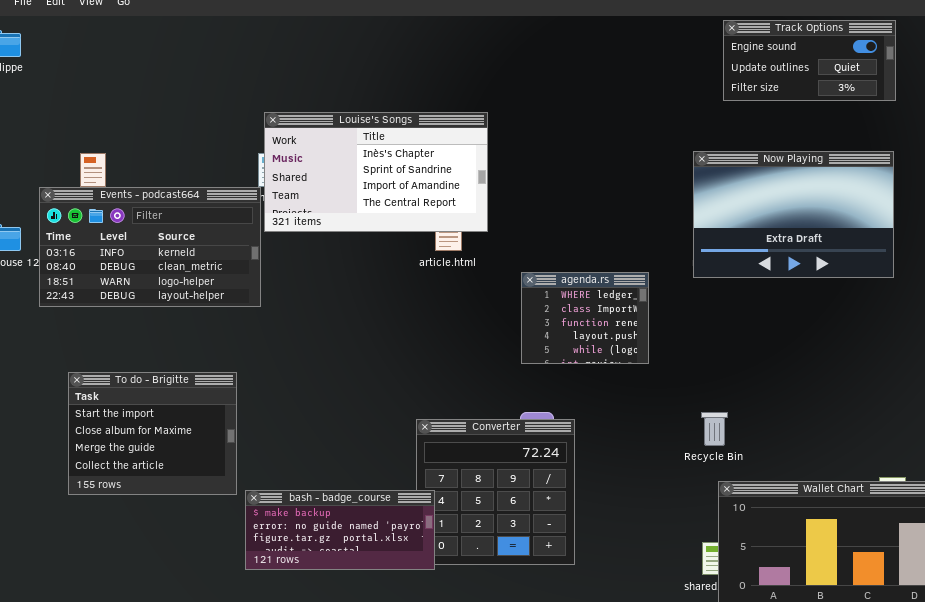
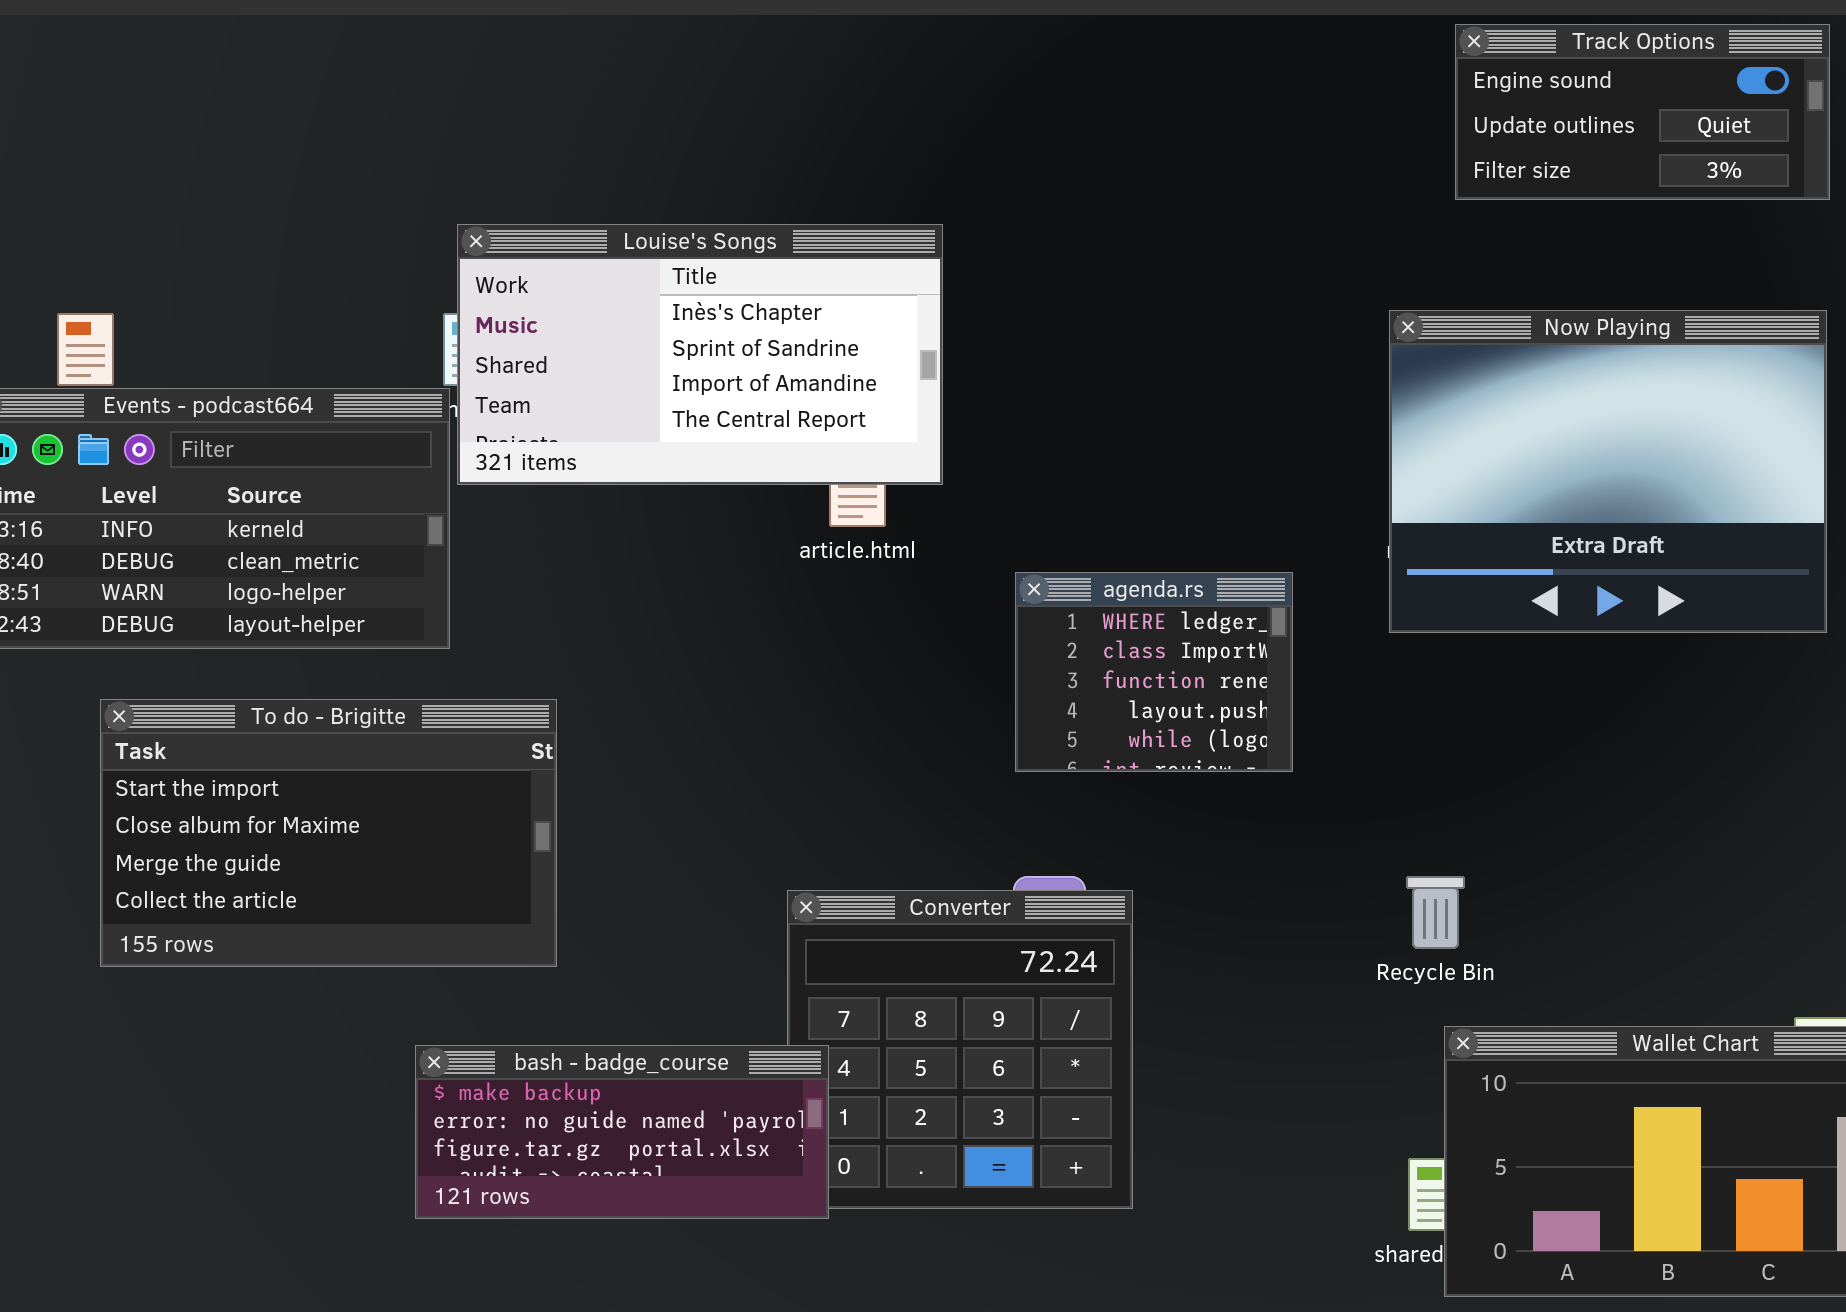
Now Playing: [693,151,894,278] -> [1389,310,1827,633], resized
To do - Brigitte: [68,372,237,495] -> [100,699,557,967], moved, resized

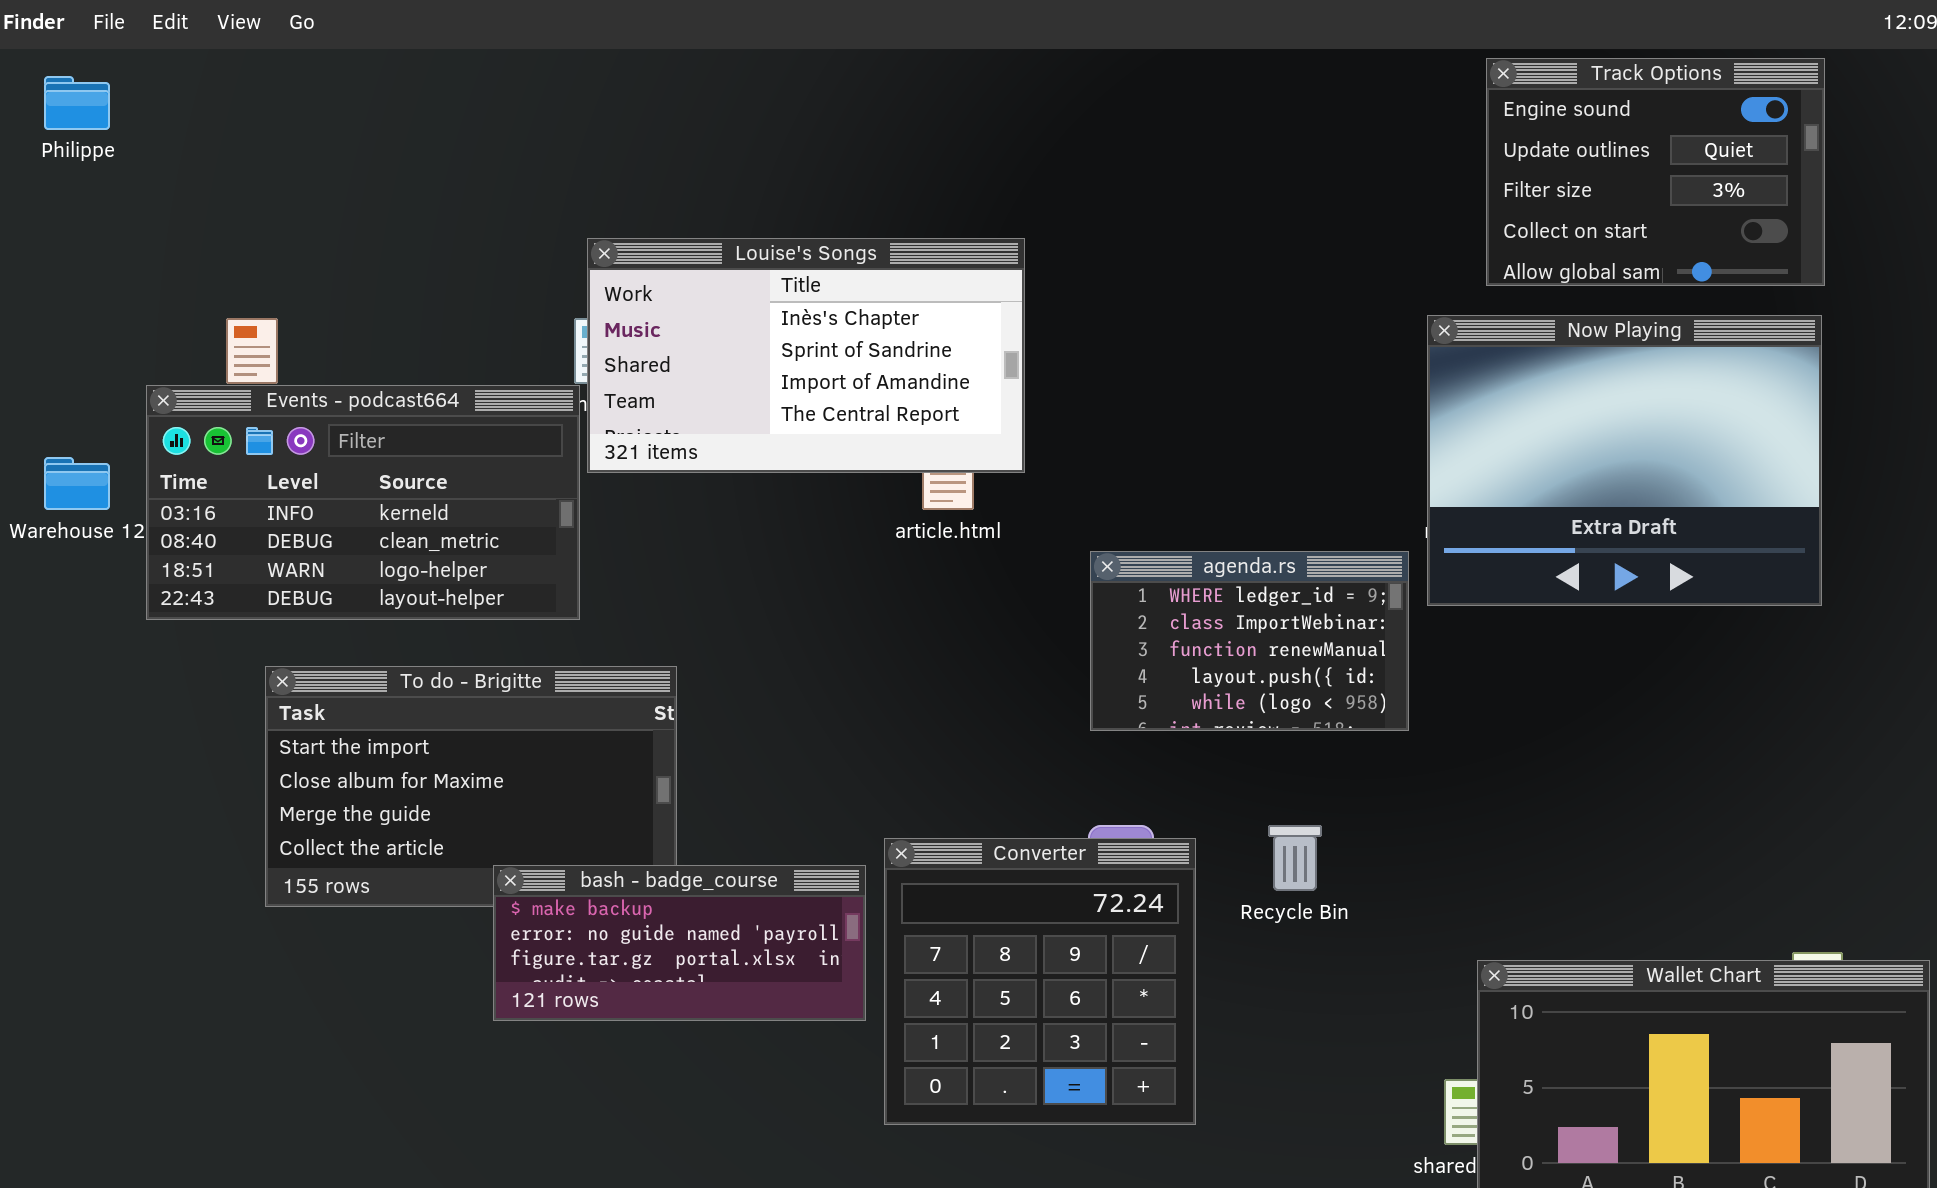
Track Options: [1455,24,1830,200] -> [1486,58,1825,286], resized
agenda.rs: [1015,572,1293,772] -> [1090,551,1409,731], resized
Recycle Bin: [1406,876,1465,949] -> [1268,825,1322,891], moved
bash - badge_course: [415,1045,829,1219] -> [493,865,866,1021], moved

